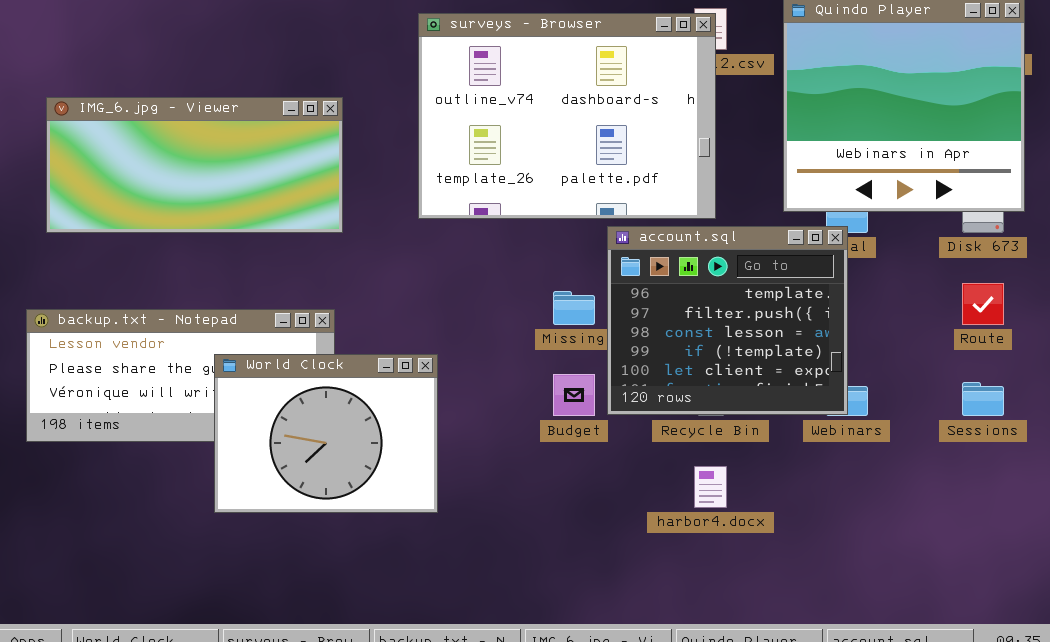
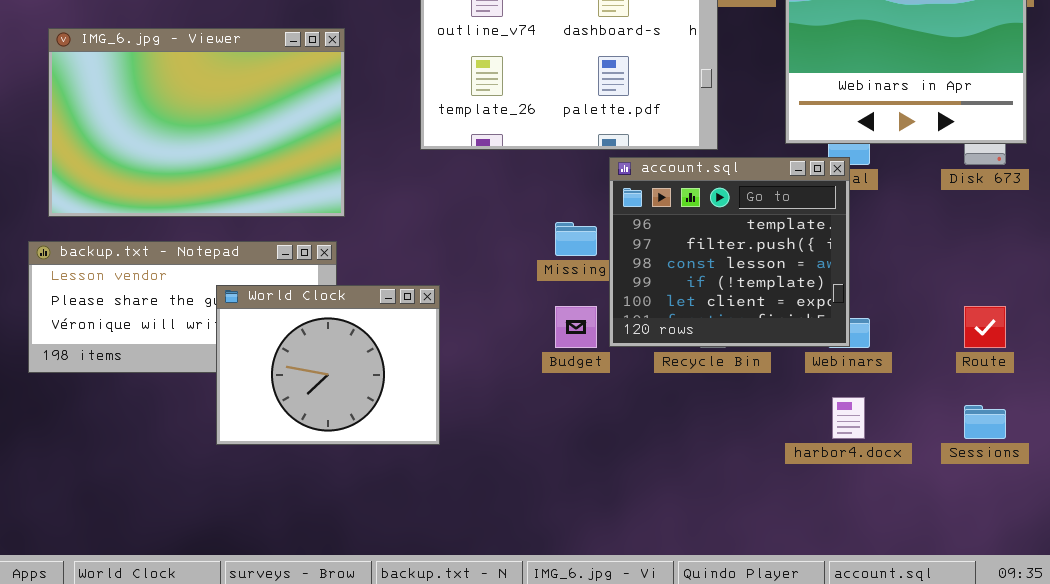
IMG_6.jpg - Viewer: [46,97,343,233] -> [48,28,345,217], resized
Route: [962,283,1004,325] -> [964,306,1006,348], moved
Sessions: [962,382,1004,416] -> [964,405,1006,439], moved
harbor4.docx: [694,466,727,508] -> [832,397,865,439], moved

